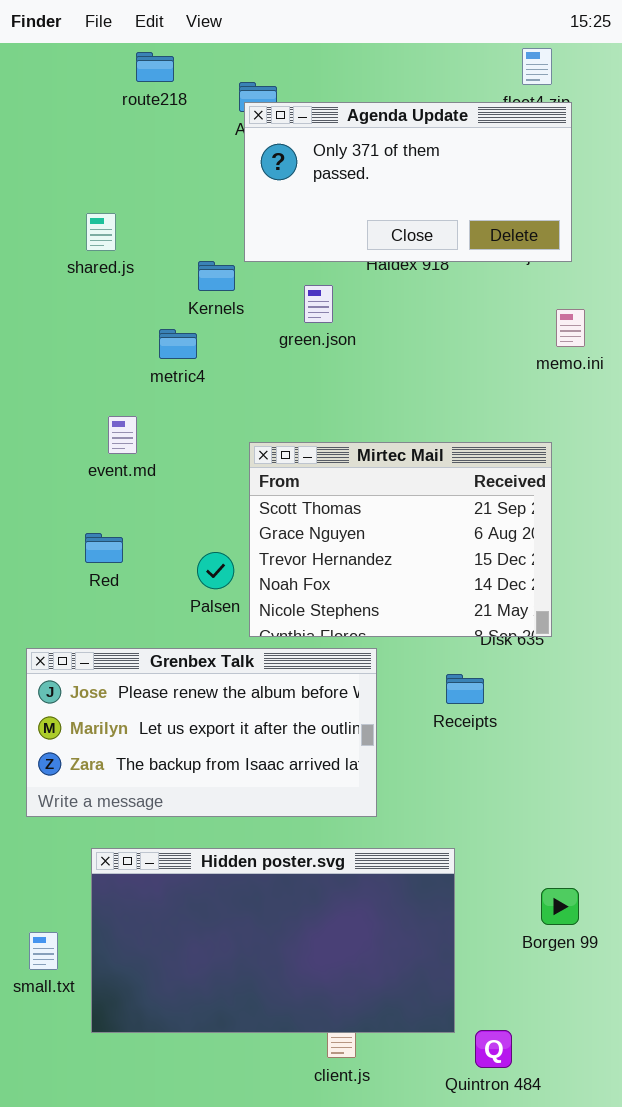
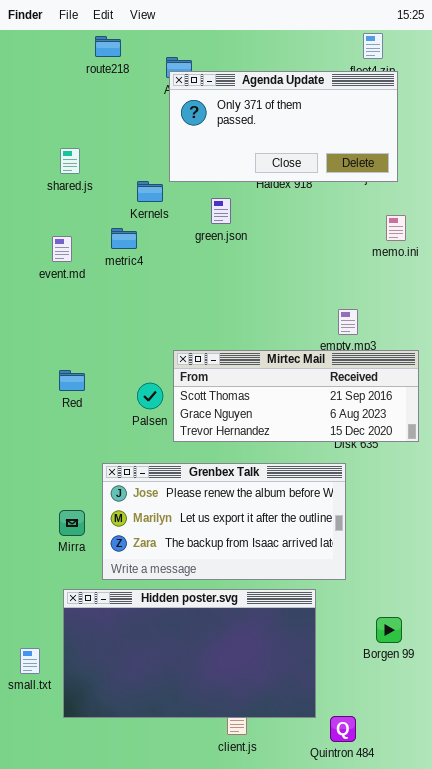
event.md: [108,416,137,454] -> [52,236,72,262], moved
Mirtec Mail: [249,442,552,637] -> [173,350,419,442], resized
Grenbex Talk: [26,648,377,817] -> [102,463,346,580], moved

